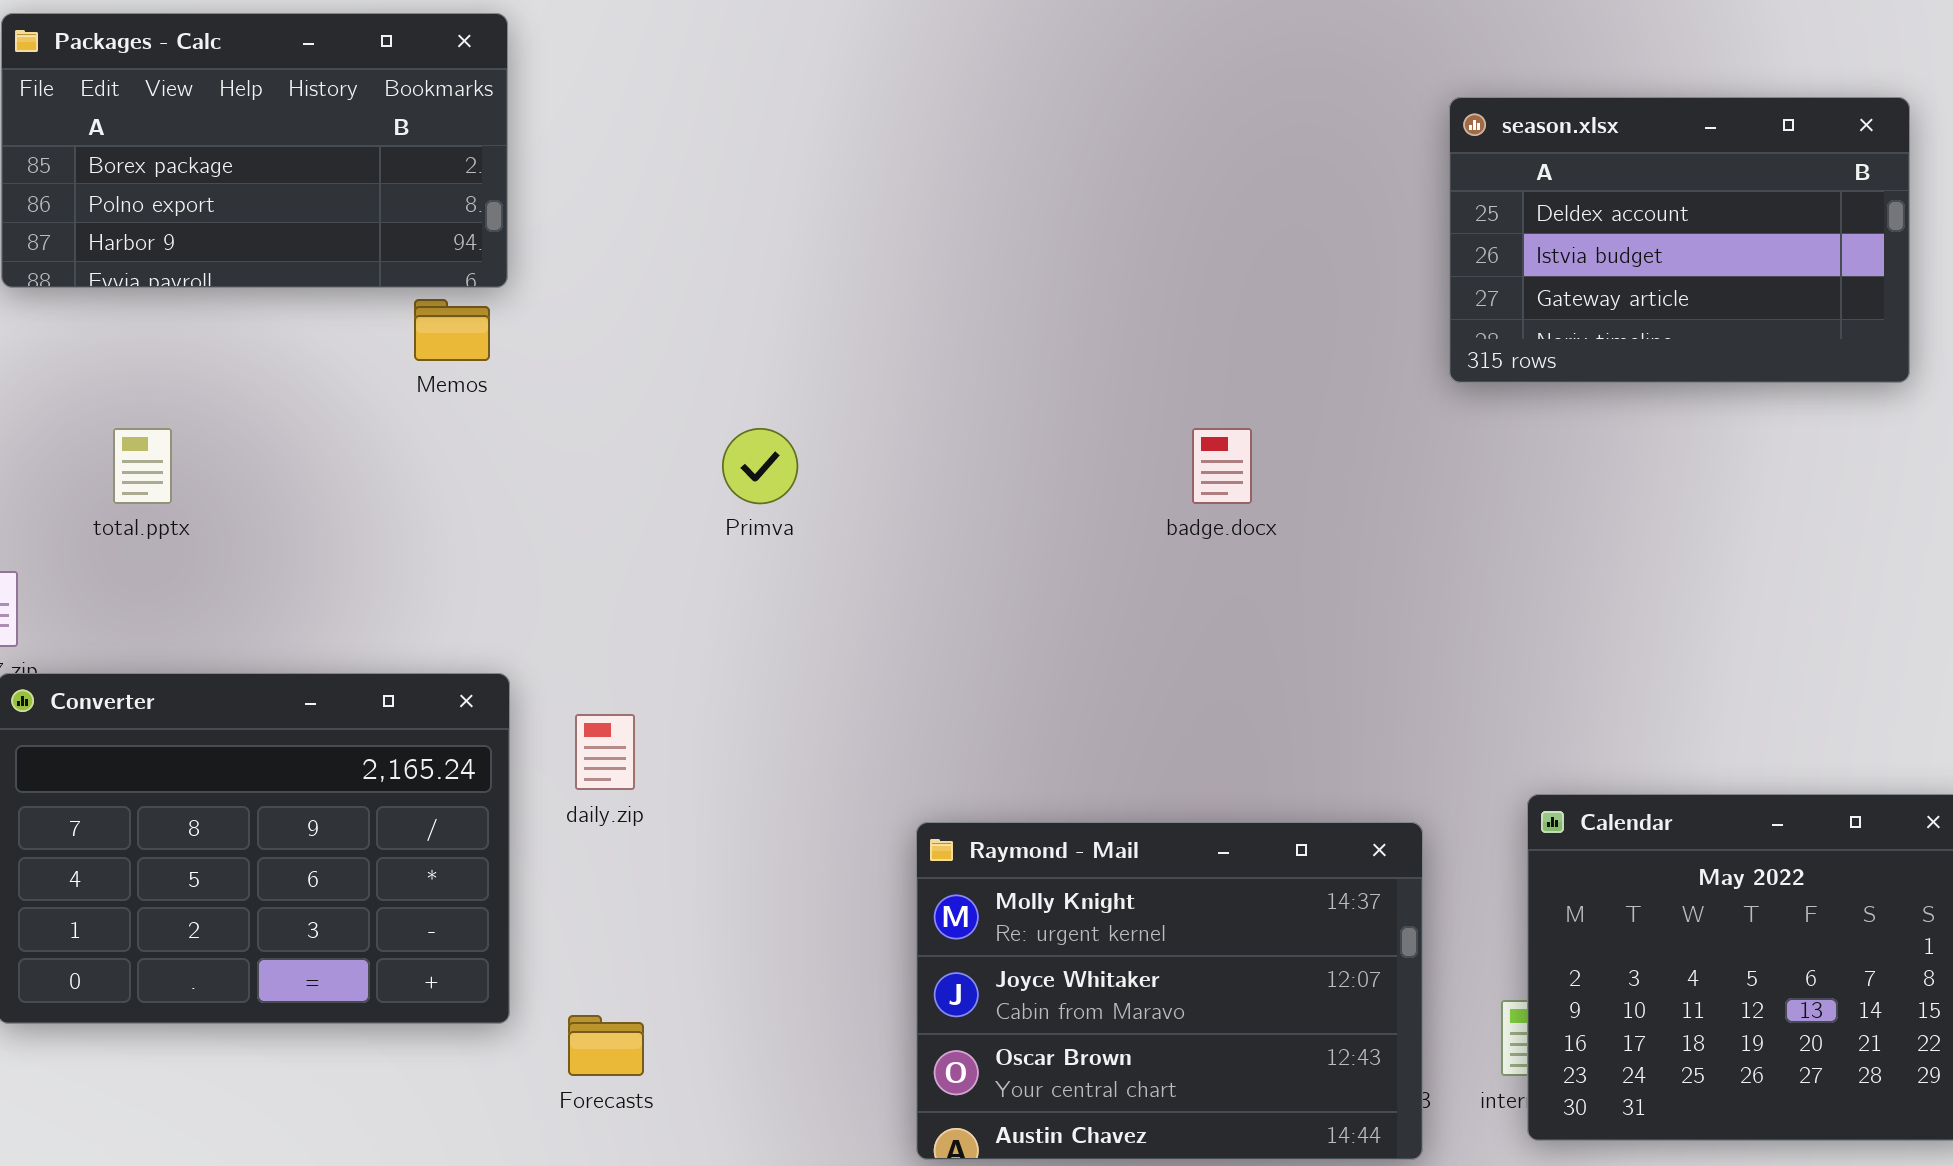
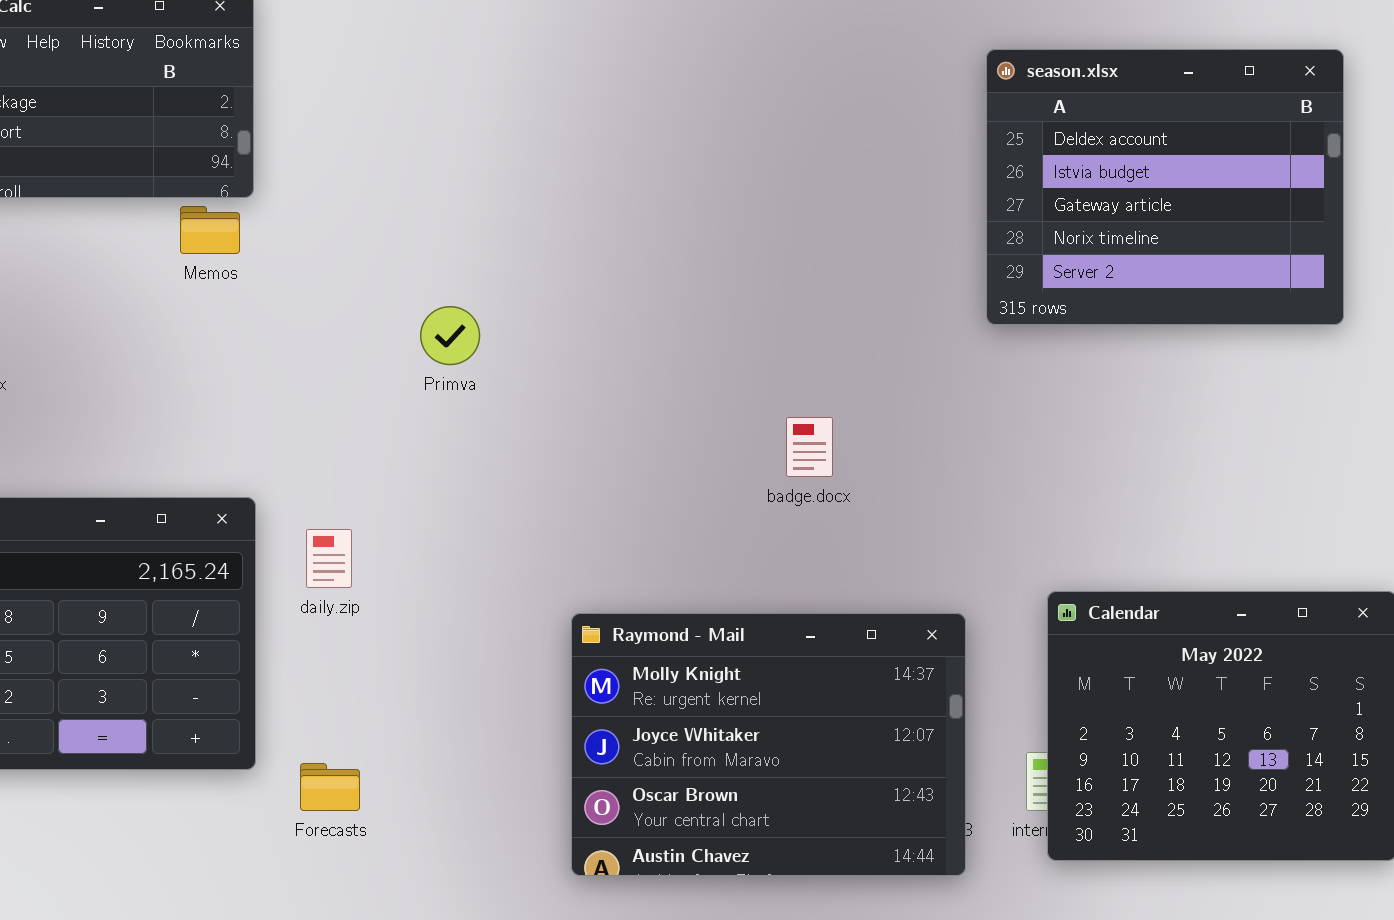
season.xlsx: [1449,97,1910,383] -> [986,49,1344,325], resized
badge.docx: [1192,428,1252,504] -> [786,417,833,477], moved

